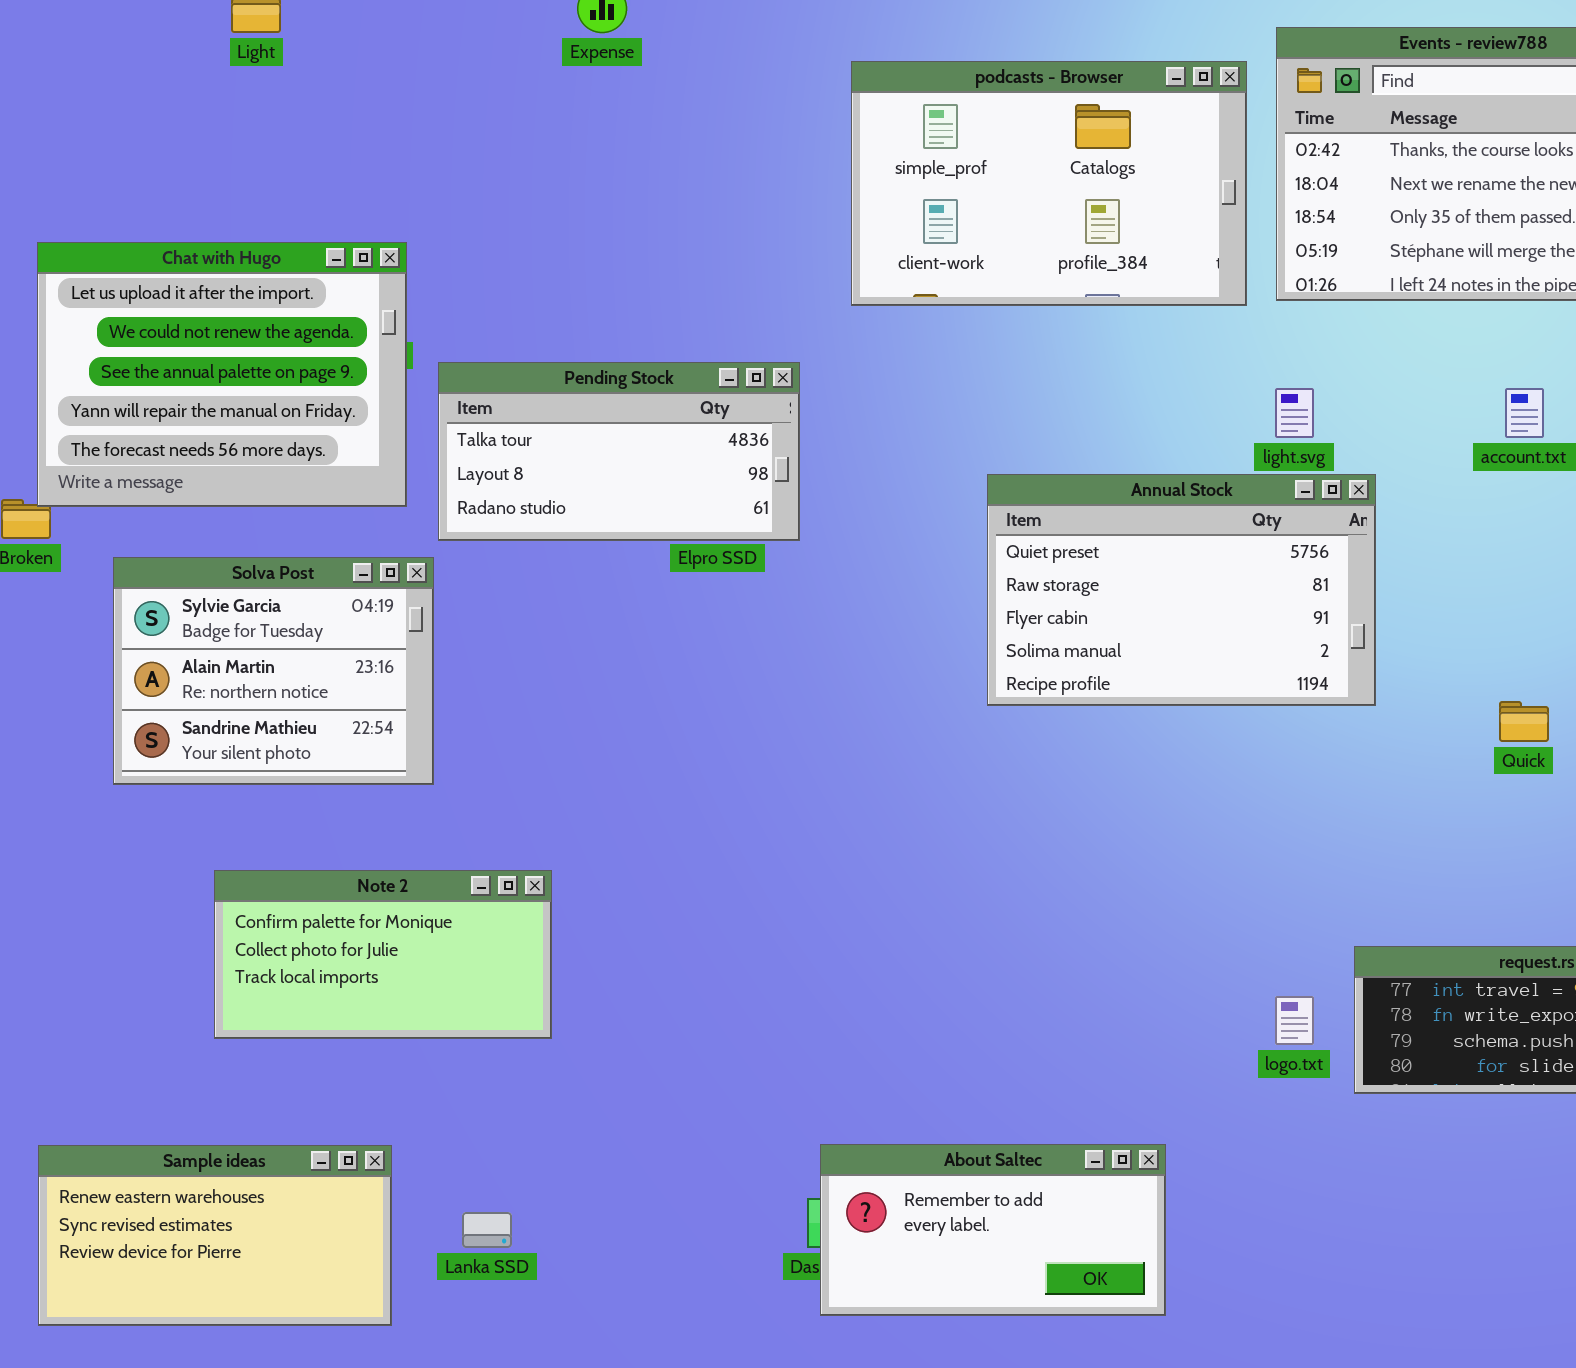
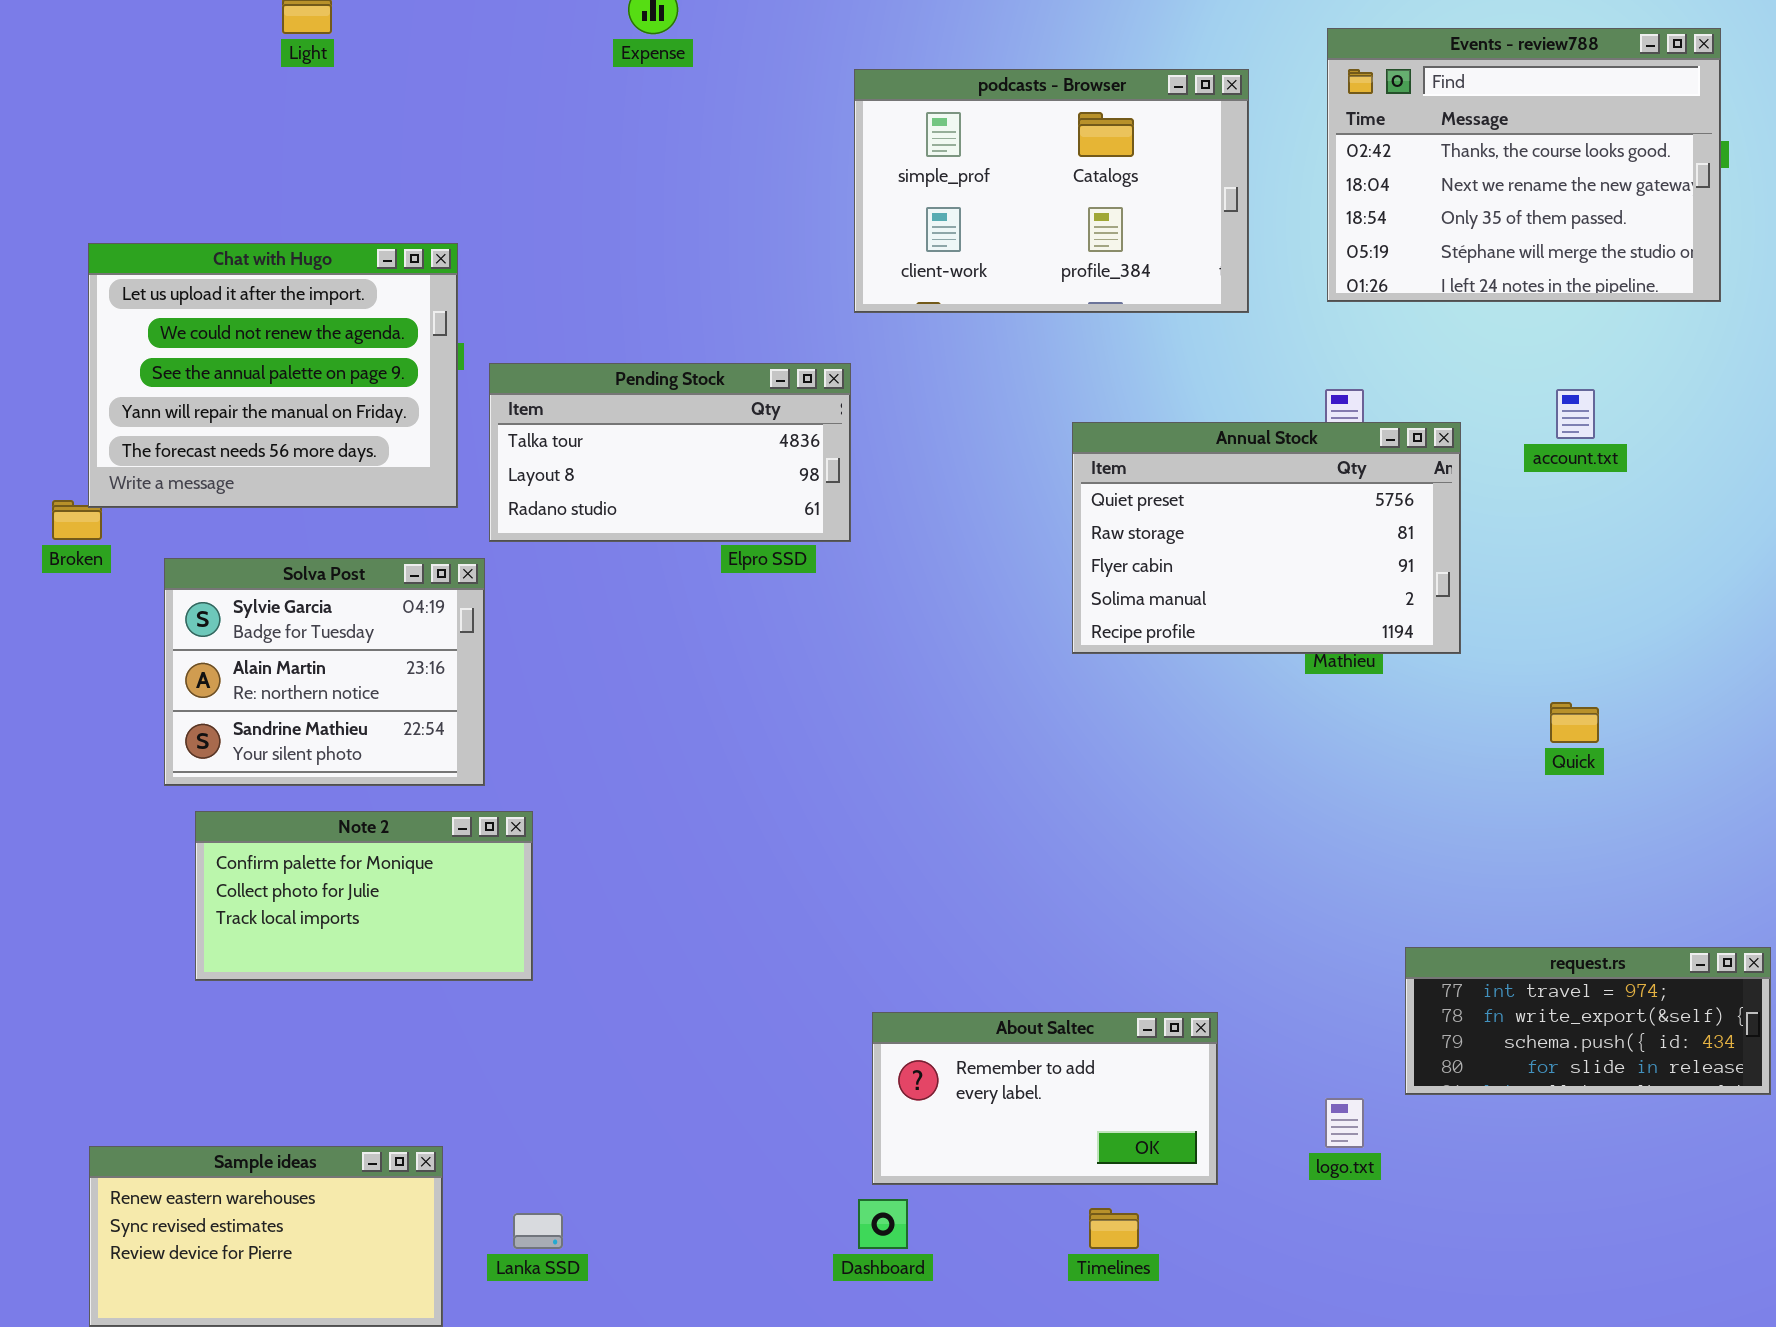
podcasts - Browser: [851,61,1247,306] -> [854,69,1249,313], moved
Annual Stock: [987,474,1376,706] -> [1072,422,1461,654], moved
Note 2: [214,870,552,1039] -> [195,811,533,981], moved
logo.txt: [1275,996,1314,1045] -> [1325,1098,1364,1148], moved
About Saltec: [820,1144,1166,1316] -> [872,1012,1218,1185], moved

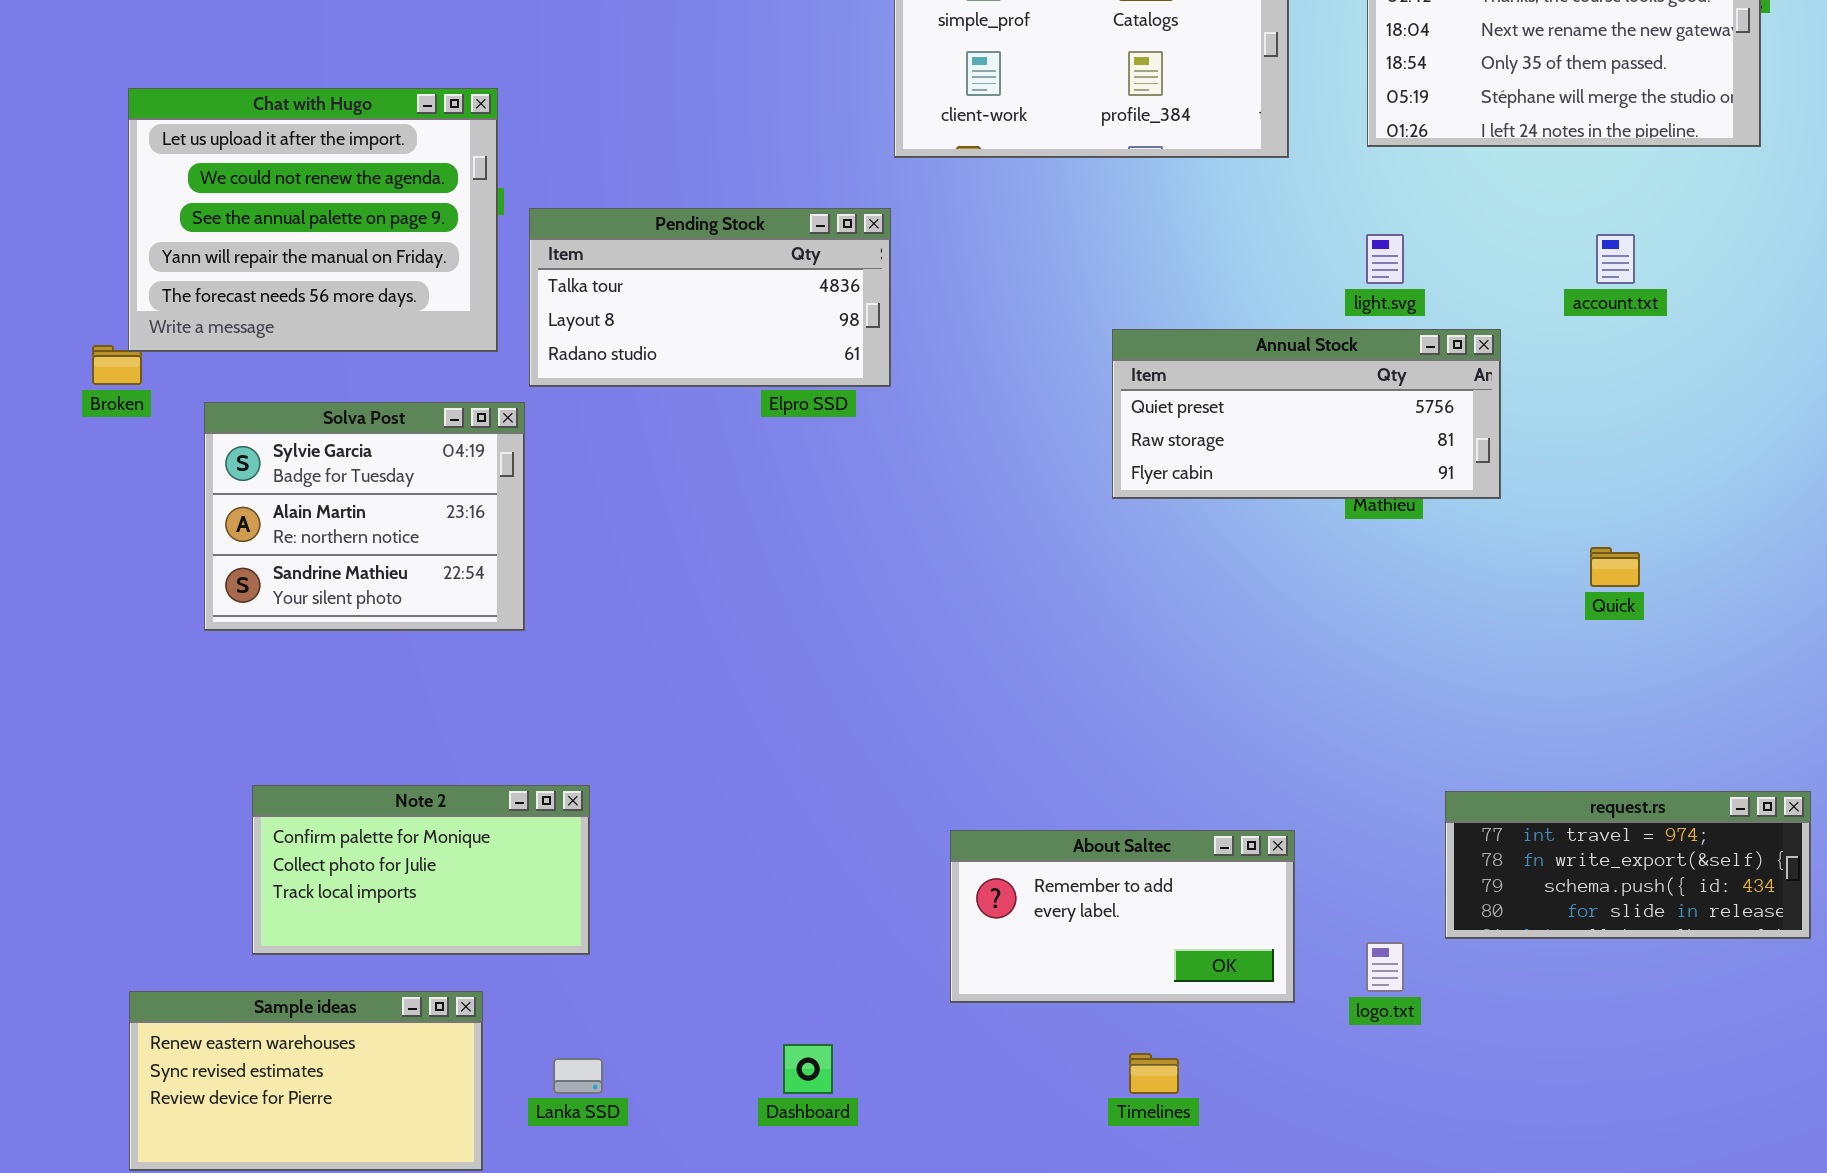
Annual Stock: [1072,422,1461,654] -> [1112,329,1501,499], resized
Note 2: [195,811,533,981] -> [252,785,590,955], moved
About Saltec: [872,1012,1218,1185] -> [950,830,1295,1003], moved
Dashboard: [858,1199,908,1249] -> [783,1044,833,1094], moved

